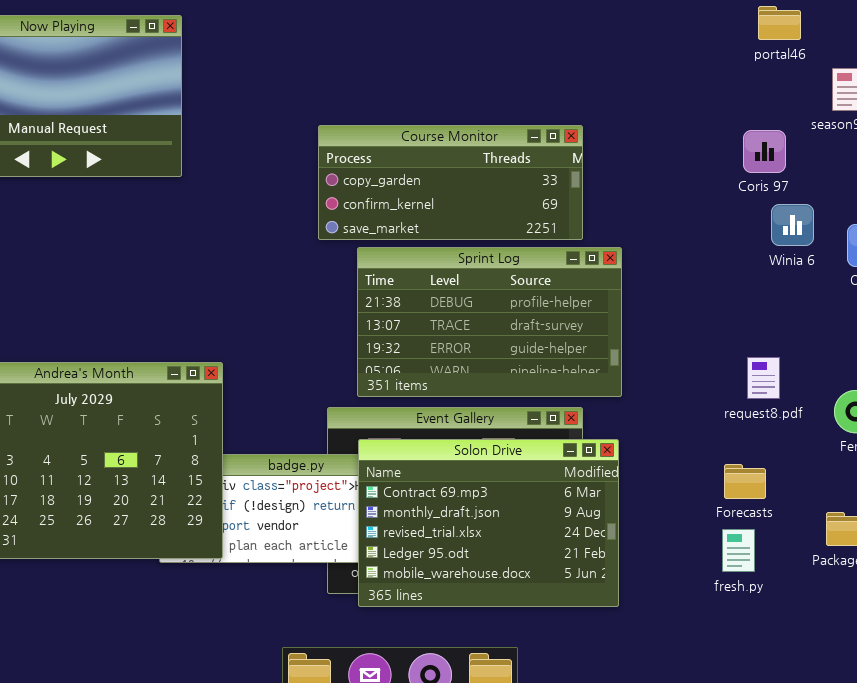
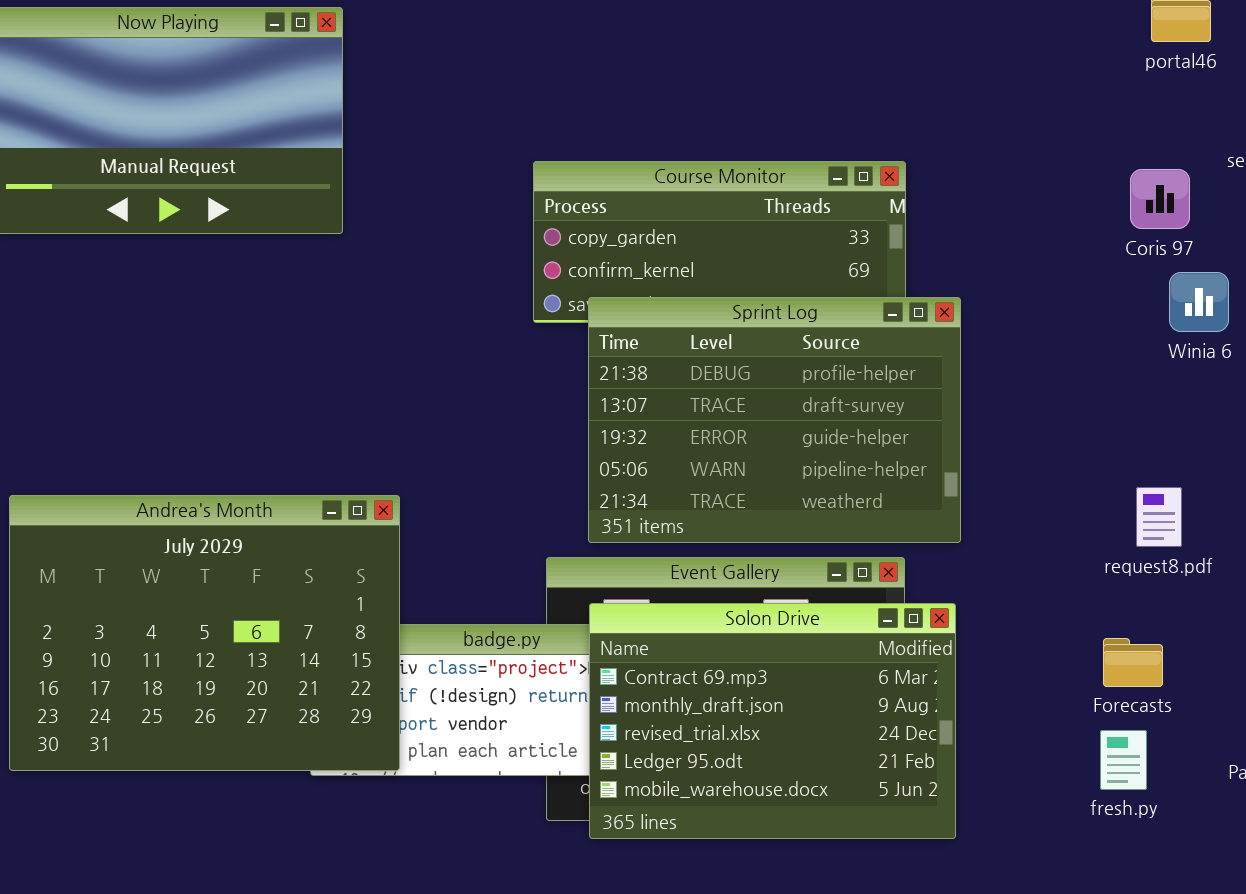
Sprint Log: [357,247,622,397] -> [588,297,961,543], resized

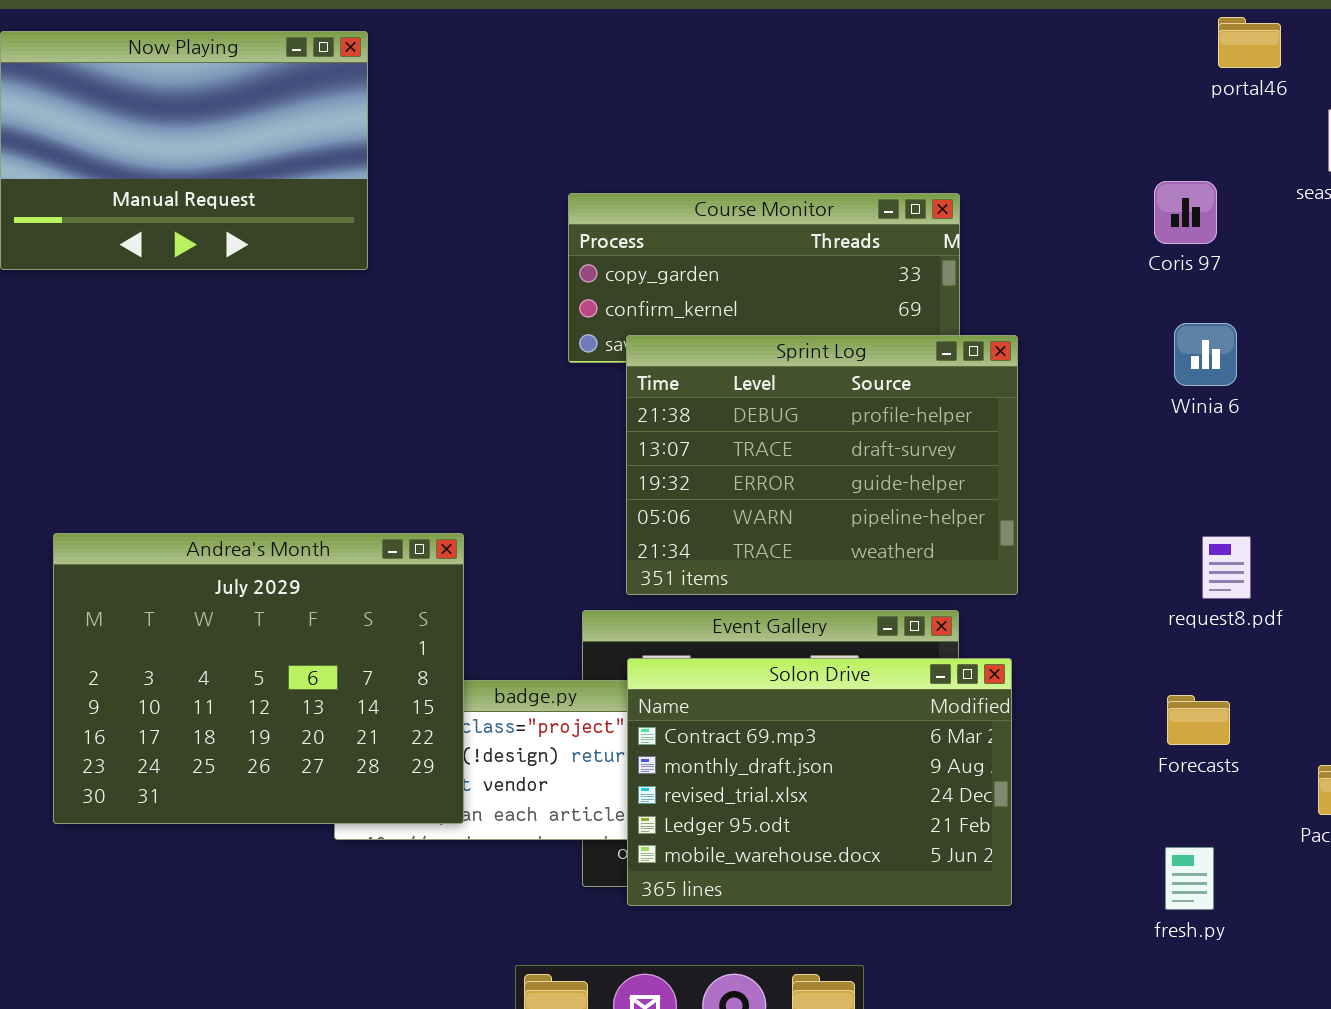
Coris 97: [1130,169,1190,229] -> [1154,181,1217,244], moved
Winia 6: [1169,272,1229,332] -> [1174,323,1237,386], moved
Andrea's Month: [9,495,400,771] -> [53,533,464,824], moved
fresh.py: [1100,730,1147,790] -> [1165,847,1214,910], moved

